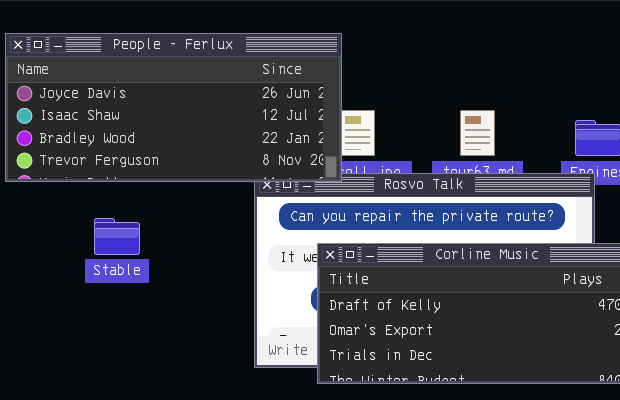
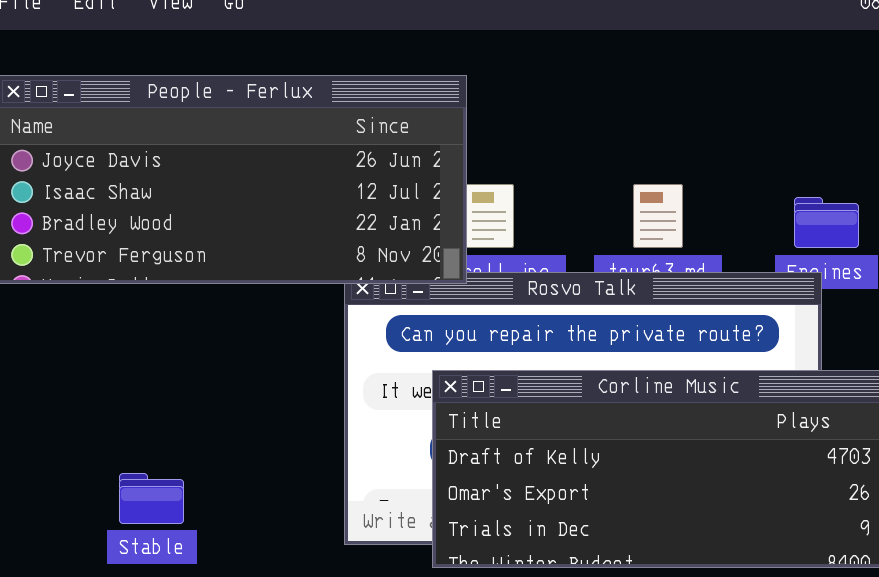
Stable: [94,218,140,255] -> [119,473,184,524], moved

